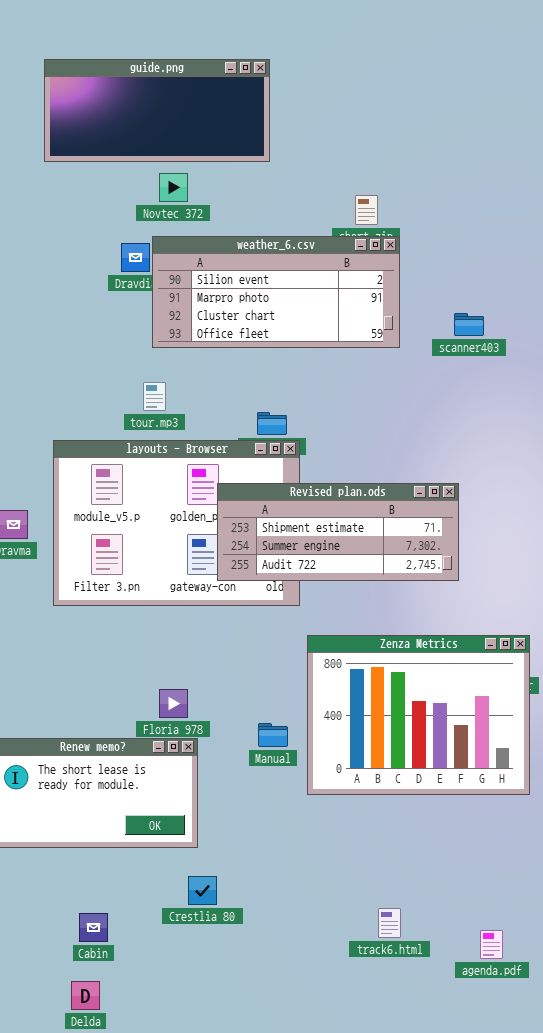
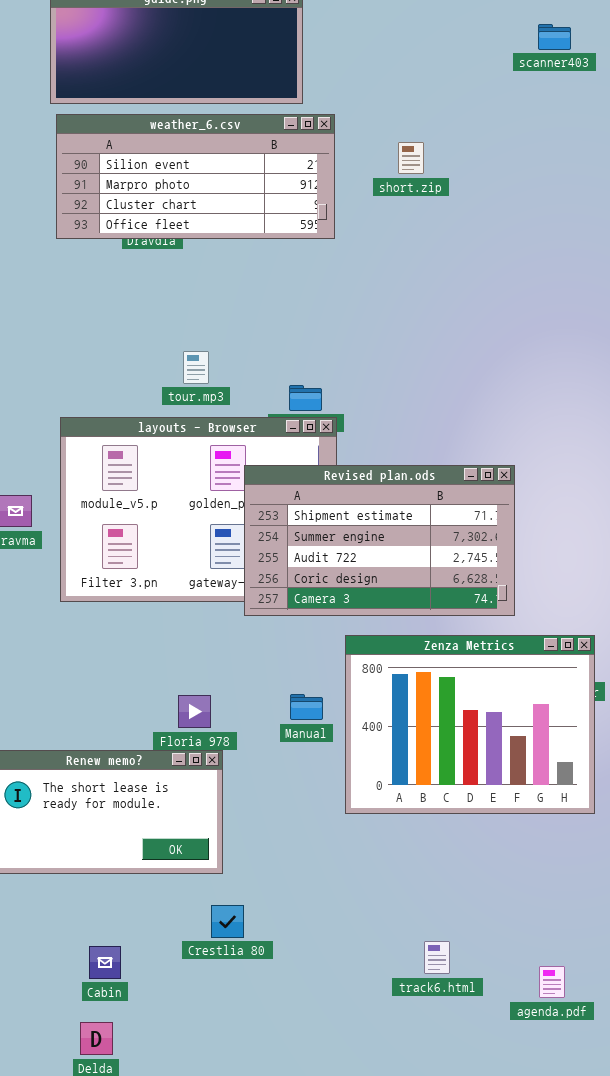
weather_6.csv: [152,236,400,348] -> [56,114,335,239], moved
scanner403: [454,313,484,336] -> [538,24,571,50], moved
tour.mp3: [143,382,166,411] -> [183,351,209,384], moved
Revised plan.ods: [217,483,459,581] -> [244,465,515,616], resized
Manual: [258,723,288,747] -> [290,694,323,720], moved

